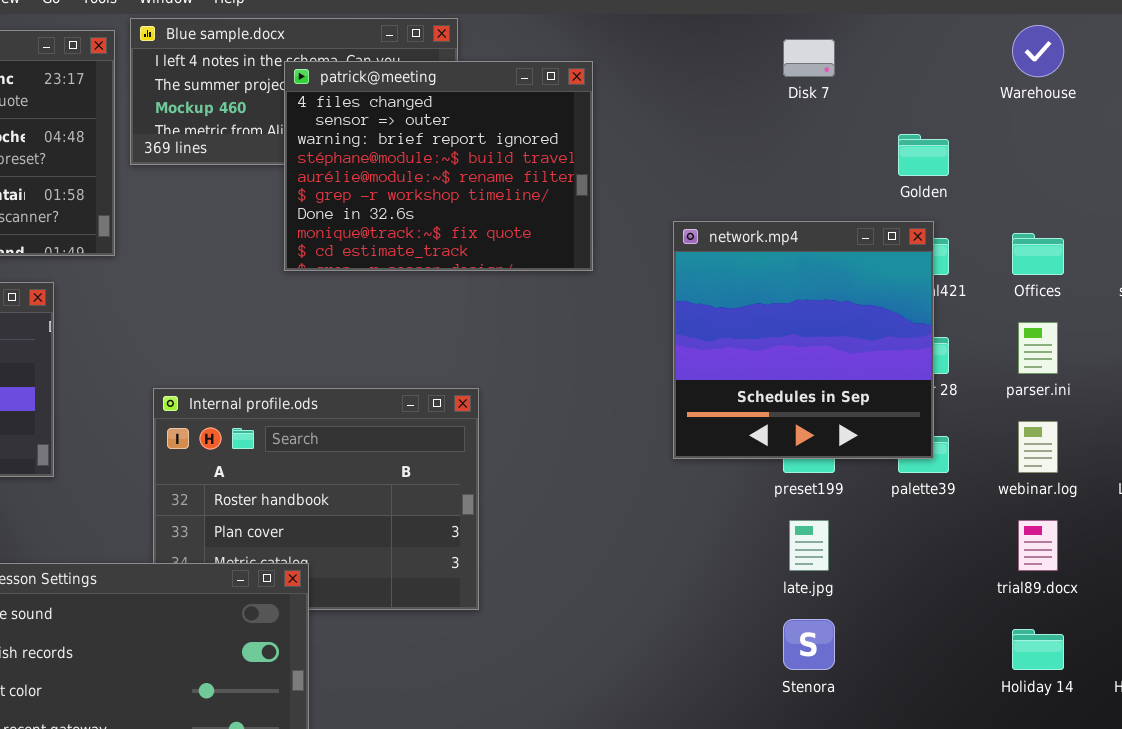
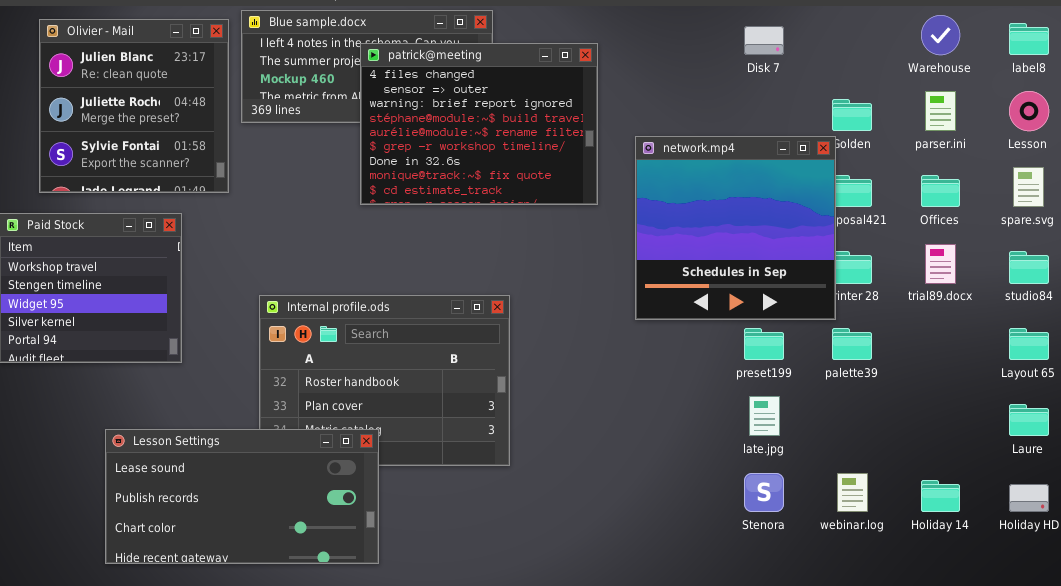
network.mp4: [673,221,934,459] -> [635,136,836,320], moved
parser.ini: [1018,322,1058,374] -> [925,91,956,131], moved
webinar.log: [1018,421,1058,473] -> [837,473,868,512], moved
trial89.docx: [1018,520,1058,571] -> [925,244,956,284], moved

